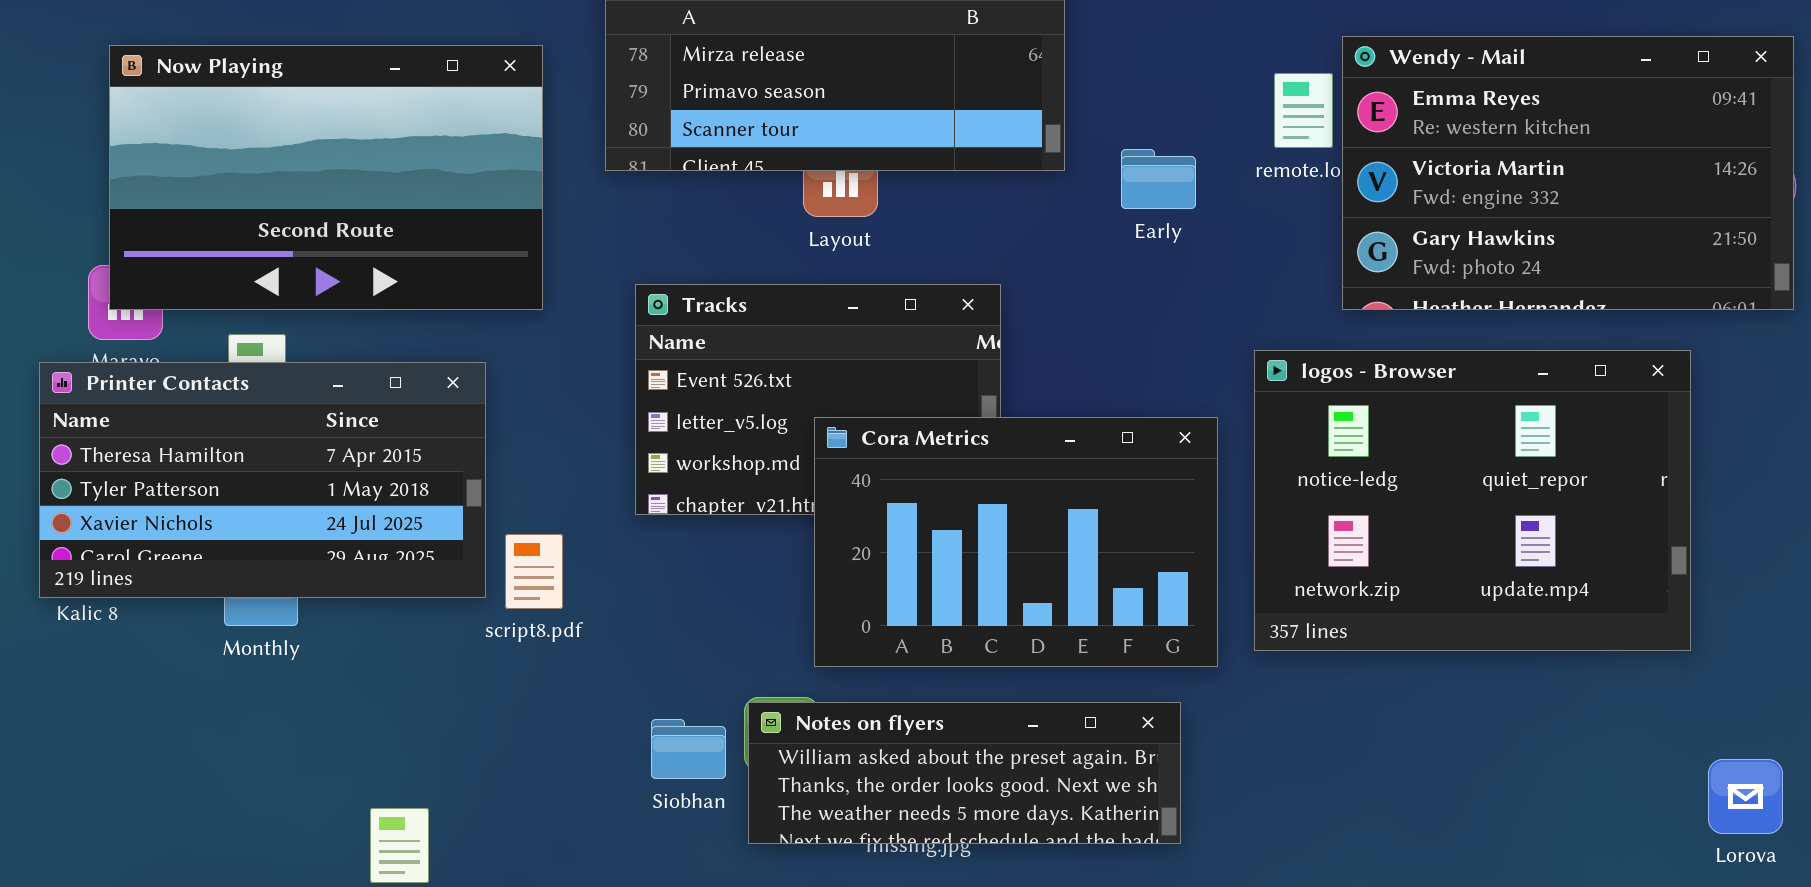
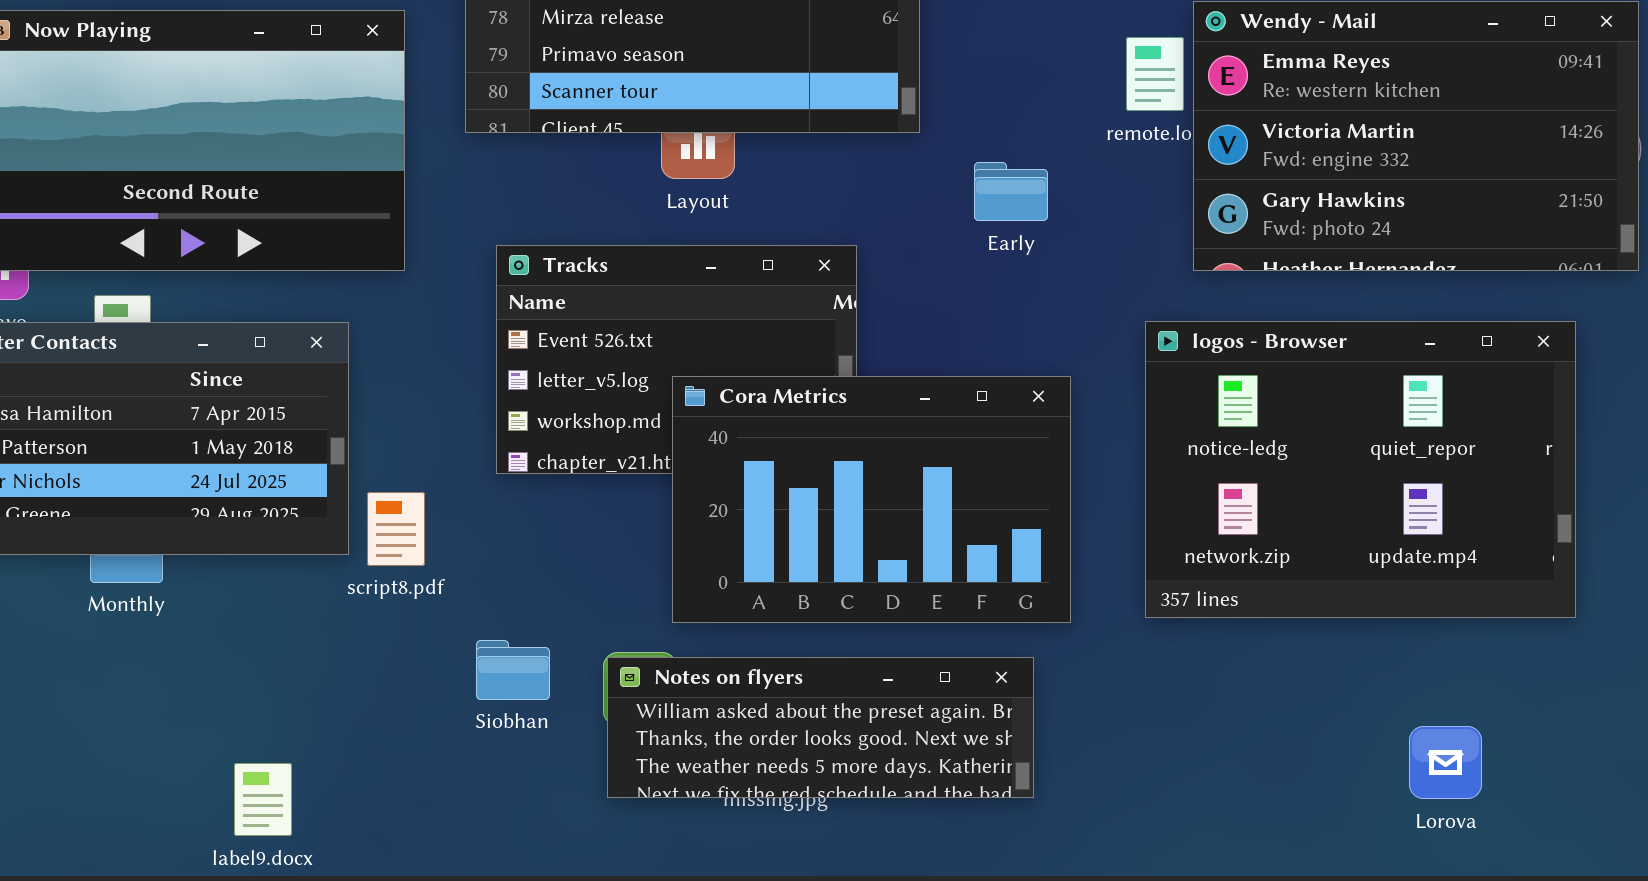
Early: [1121,149,1196,209] -> [974,162,1048,221], moved
logos - Browser: [1254,350,1691,651] -> [1145,321,1576,618], moved
Siobhan: [651,719,726,779] -> [476,640,550,700], moved
Lorova: [1708,759,1783,834] -> [1409,726,1482,799], moved

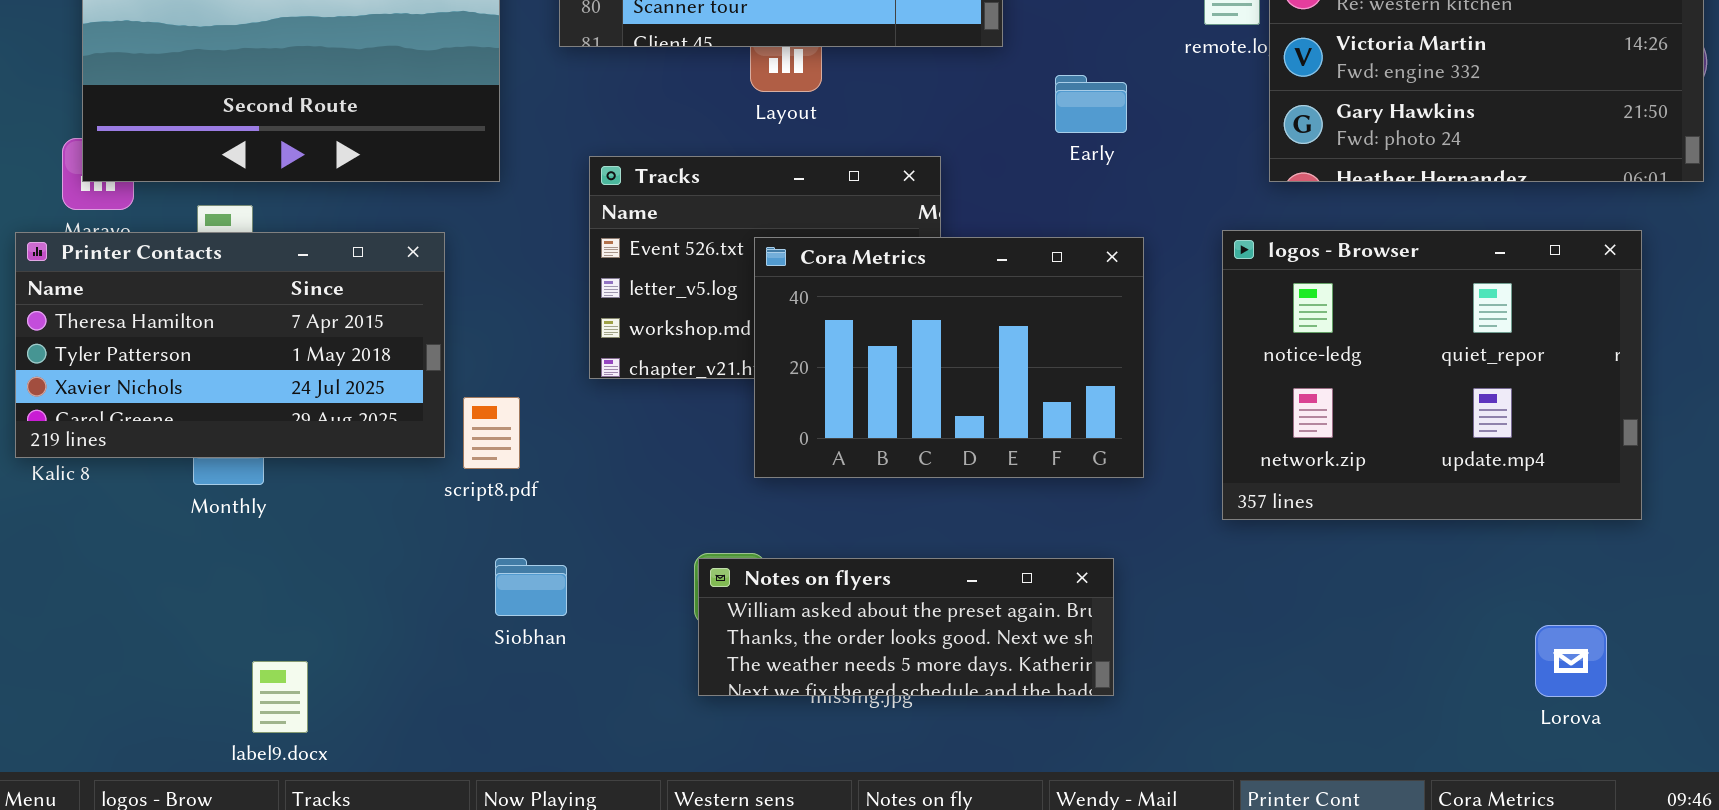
Cora Metrics: [672,376,1071,623] -> [754,237,1144,478], moved
Siobhan: [476,640,550,700] -> [495,558,567,616], moved
Lorova: [1409,726,1482,799] -> [1535,625,1607,697], moved
label9.docx: [234,763,292,836] -> [252,661,308,733], moved

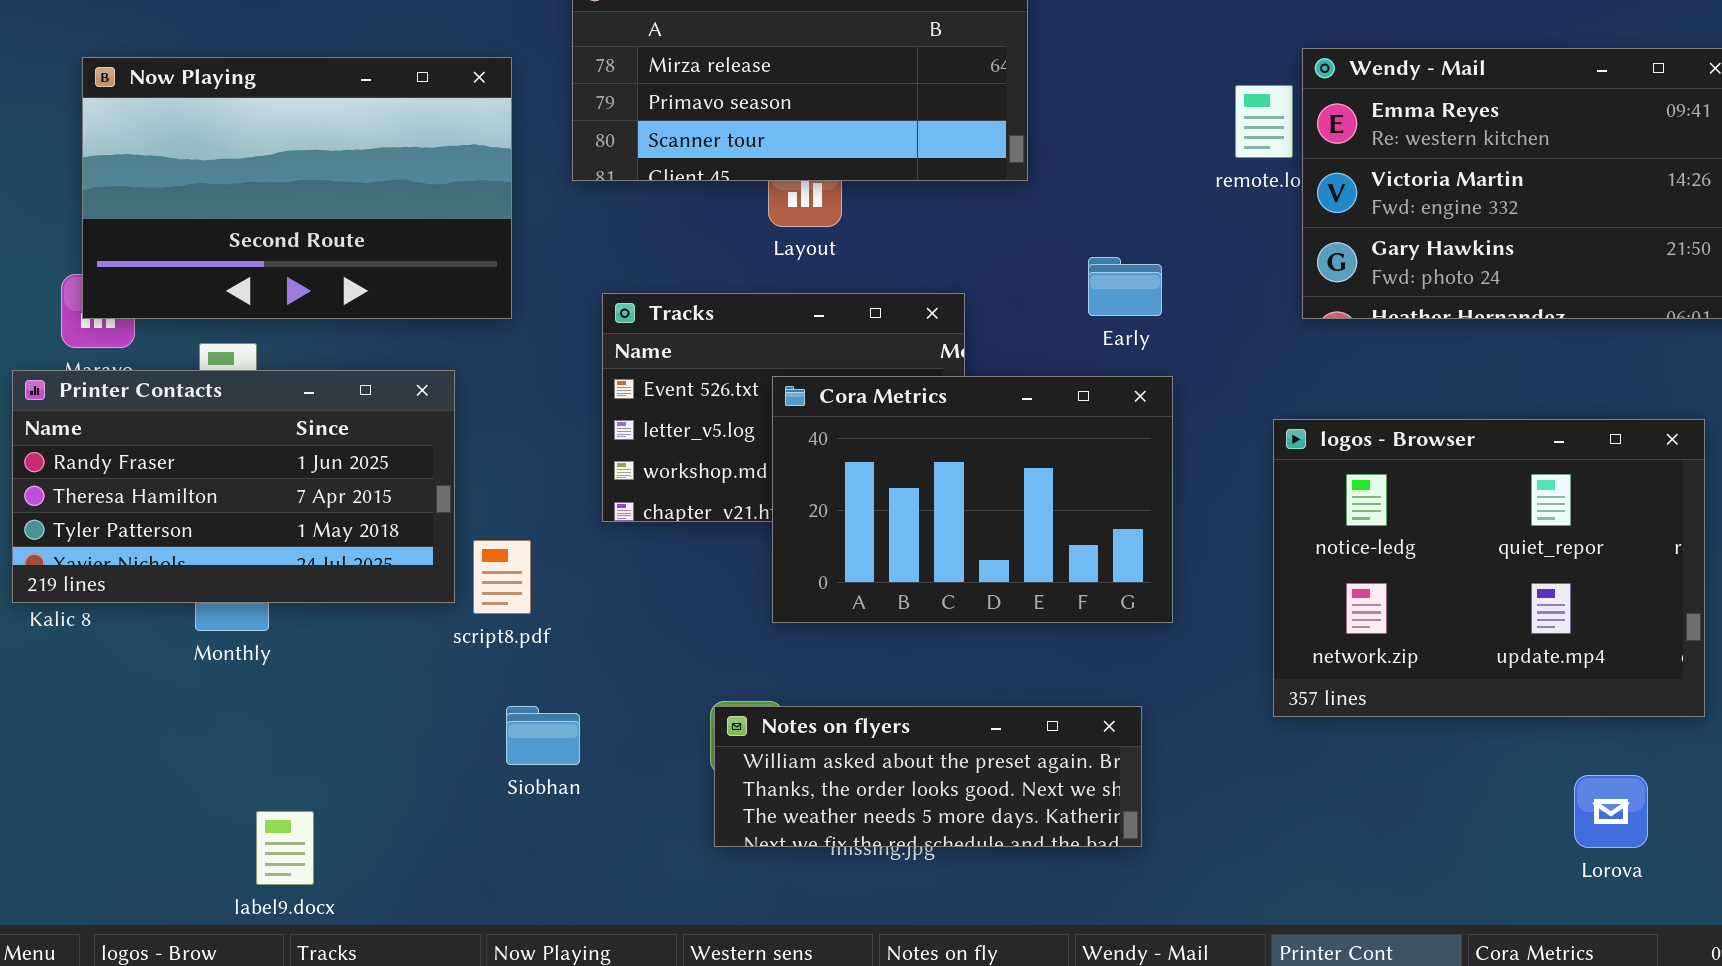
Early: [1055,75,1127,133] -> [1088,257,1162,316], moved
logos - Browser: [1222,230,1642,520] -> [1273,419,1705,717], moved
Printer Contacts: [15,232,445,458] -> [12,370,455,603], scrolled up 1 row

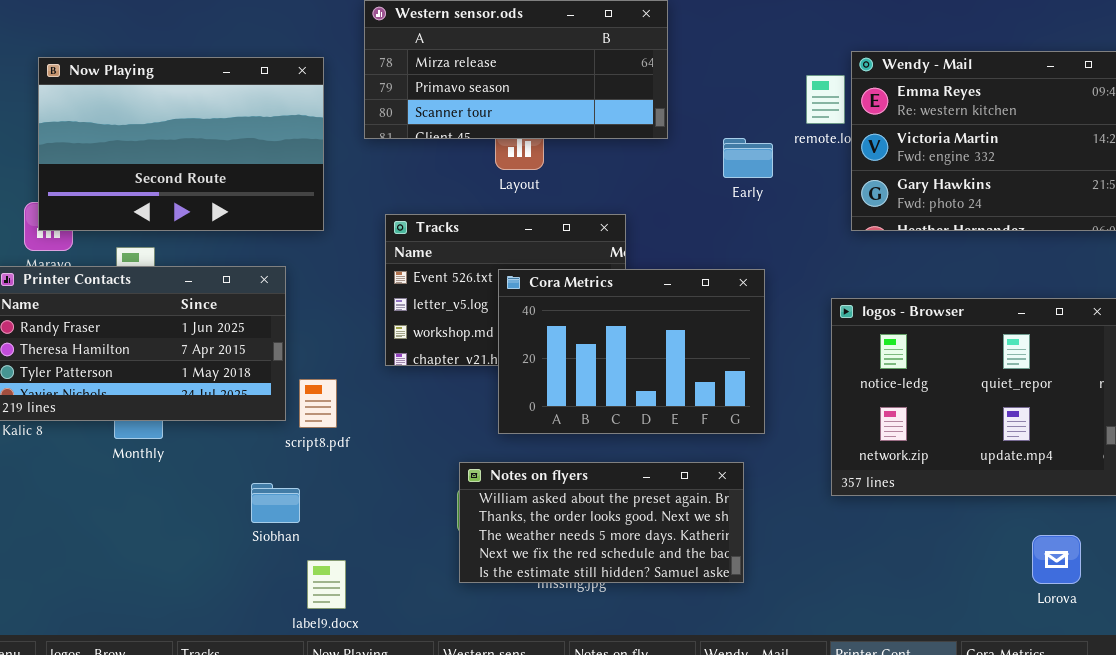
Early: [1088,257,1162,316] -> [723,138,773,178], moved
Siobhan: [506,706,580,765] -> [251,483,300,523], moved
Notes on flyers: [714,706,1142,847] -> [459,462,744,583], resized
label9.docx: [256,811,314,885] -> [307,560,346,609], moved

